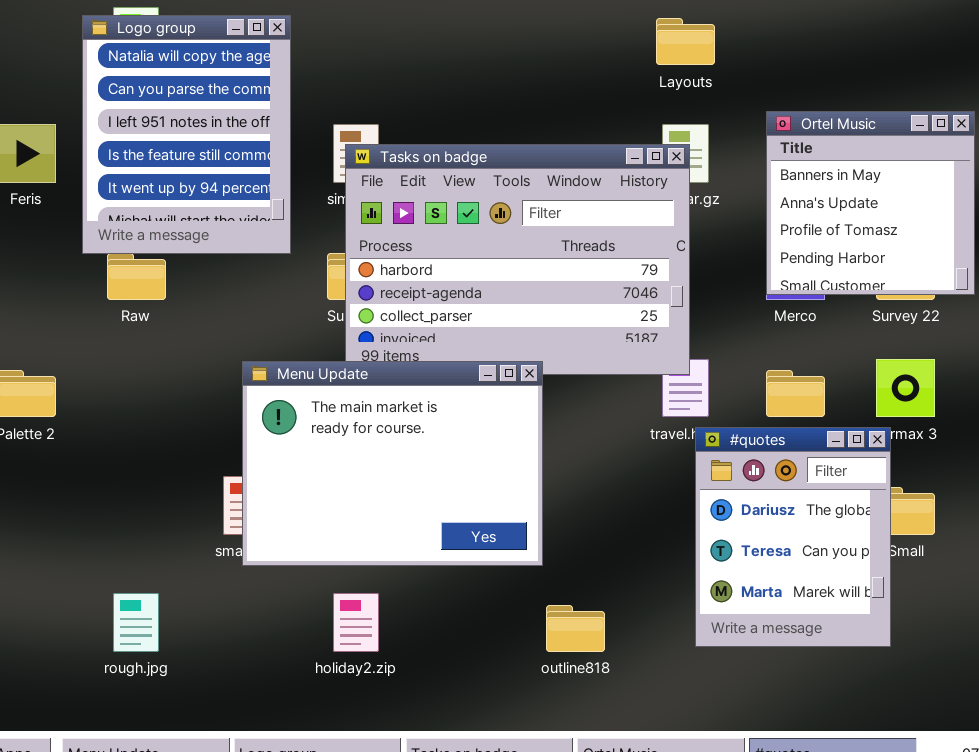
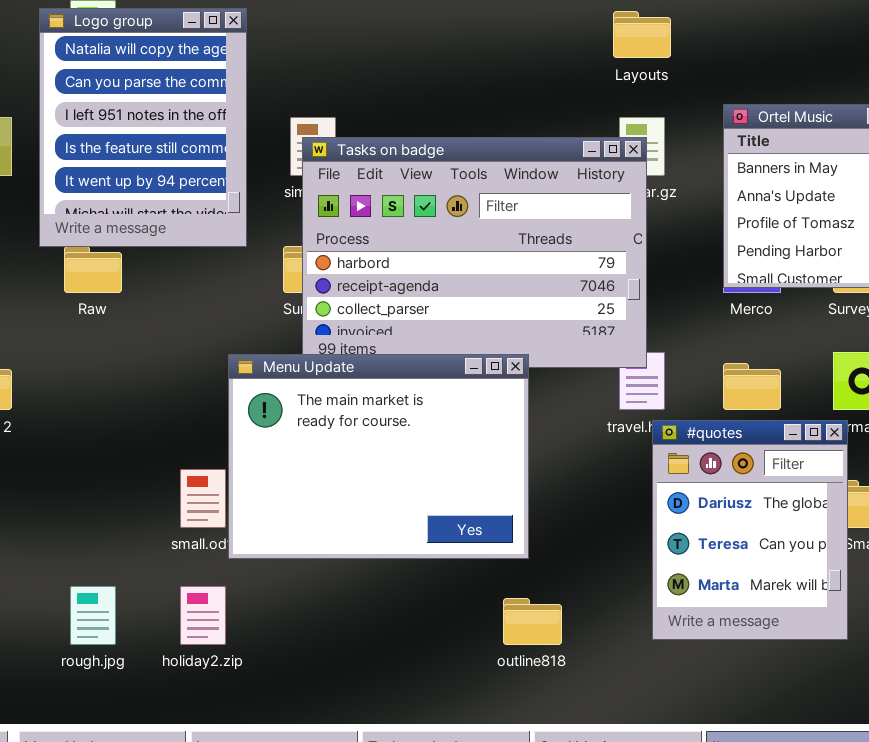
Menu Update: [242,361,543,566] -> [228,354,529,559], moved
holiday2.zip: [333,593,379,652] -> [180,586,226,645], moved

